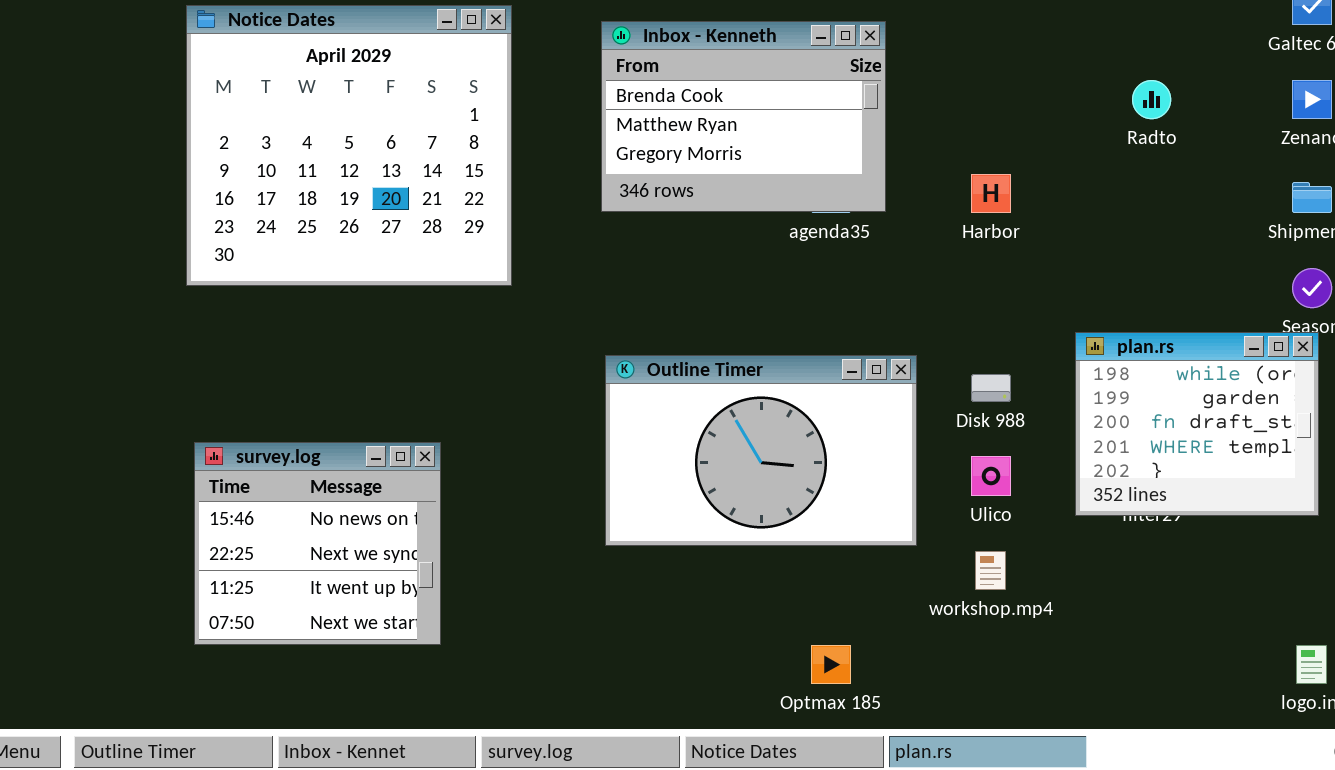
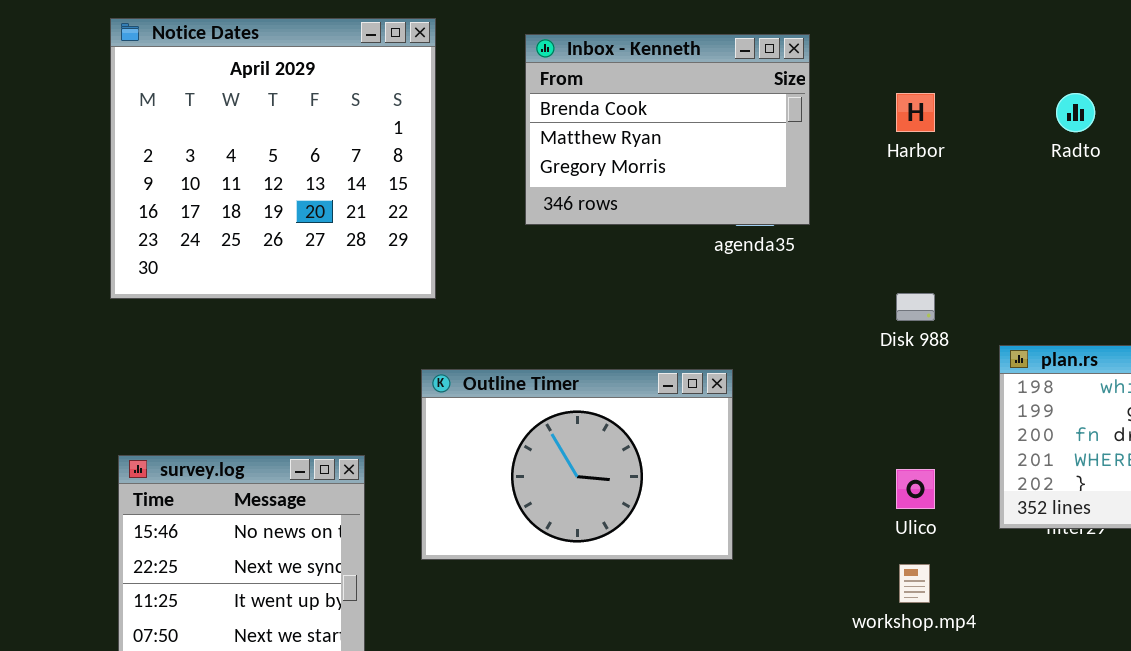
Harbor: [971,174,1011,213] -> [896,93,935,132], moved
Outline Timer: [605,355,917,546] -> [421,369,733,560], moved
Disk 988: [971,374,1011,402] -> [896,293,935,321], moved

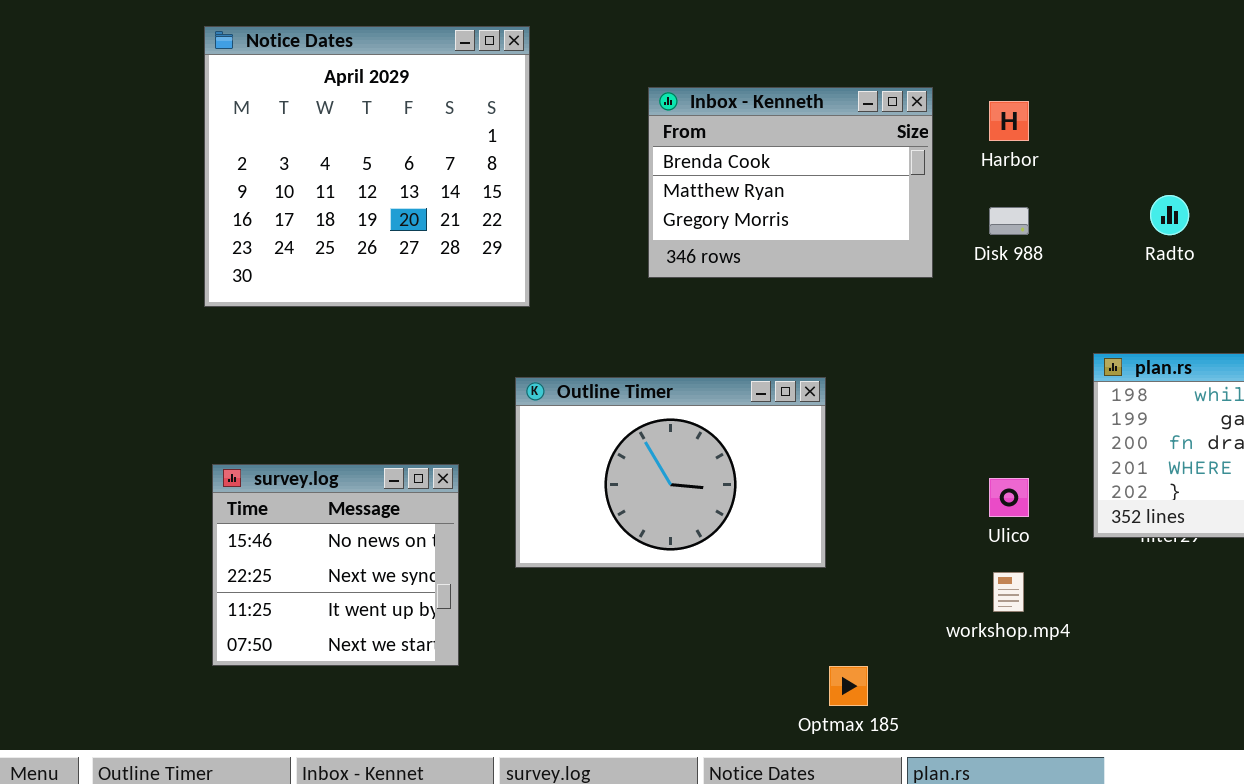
Inbox - Kenneth: [525,34,810,225] -> [648,87,933,278], moved
Radto: [1056,93,1095,132] -> [1150,195,1189,235], moved
Disk 988: [896,293,935,321] -> [989,207,1029,235], moved

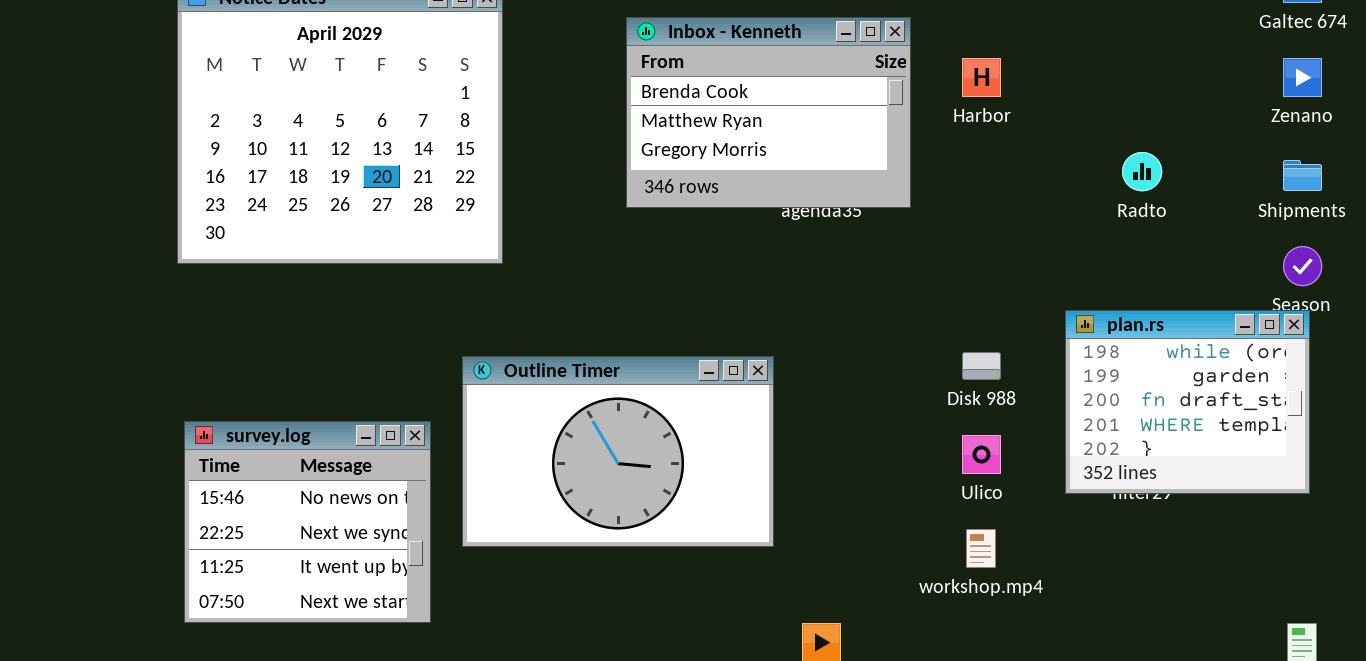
Inbox - Kenneth: [648,87,933,278] -> [626,17,911,208], moved
Disk 988: [989,207,1029,235] -> [962,352,1001,380], moved
Outline Timer: [515,377,826,568] -> [462,356,774,547], moved

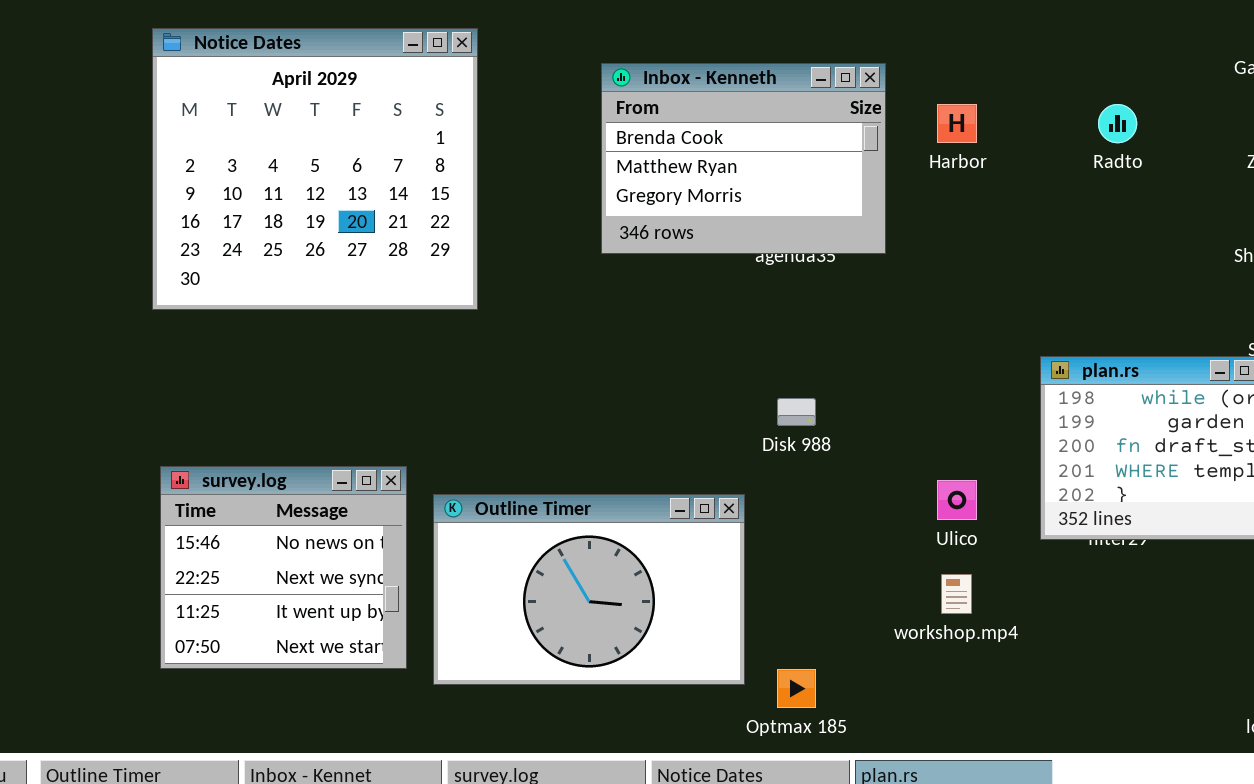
Radto: [1122,152,1162,191] -> [1098,104,1137,143], moved
Disk 988: [962,352,1001,380] -> [777,398,816,426], moved
Outline Timer: [462,356,774,547] -> [433,494,745,685], moved

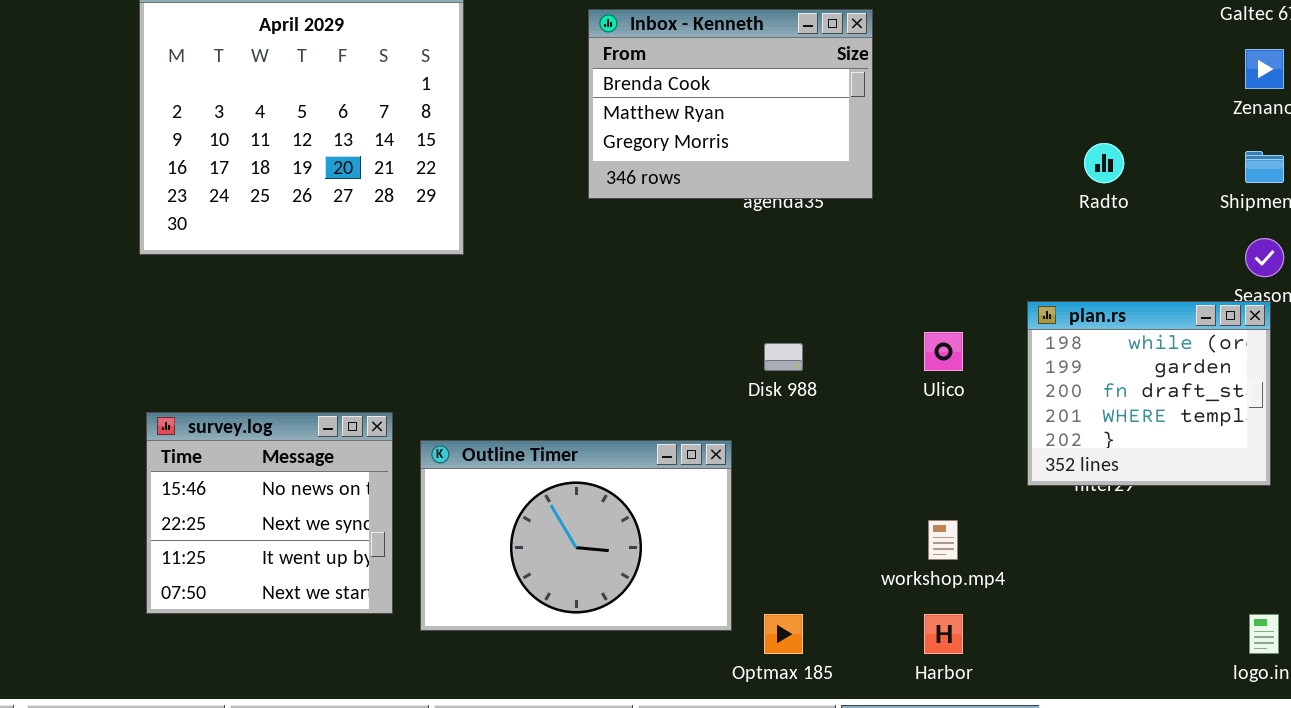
Harbor: [937,104,977,143] -> [924,614,963,654], moved
Radto: [1098,104,1137,143] -> [1084,143,1124,183], moved
Ulico: [937,480,977,520] -> [924,332,963,371], moved

